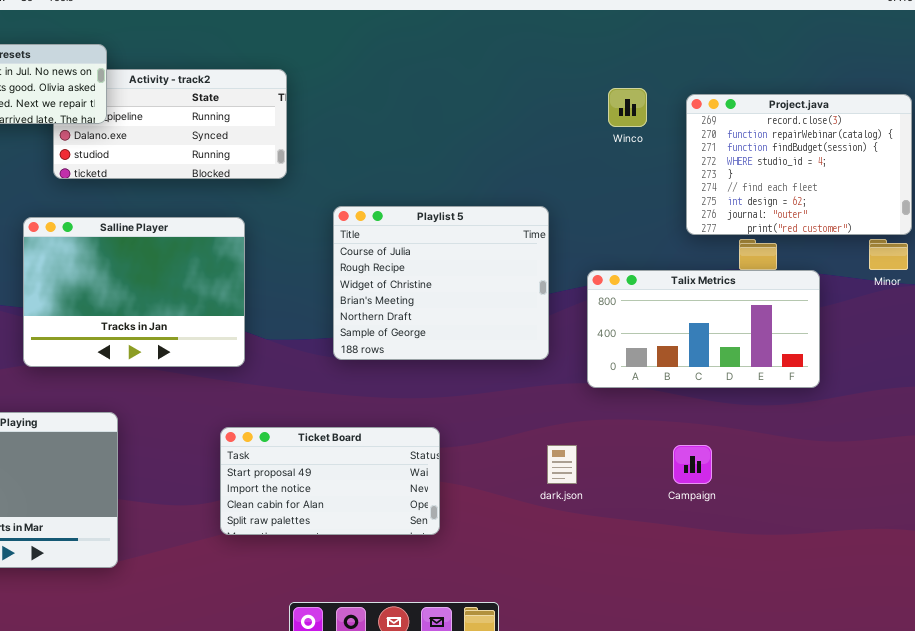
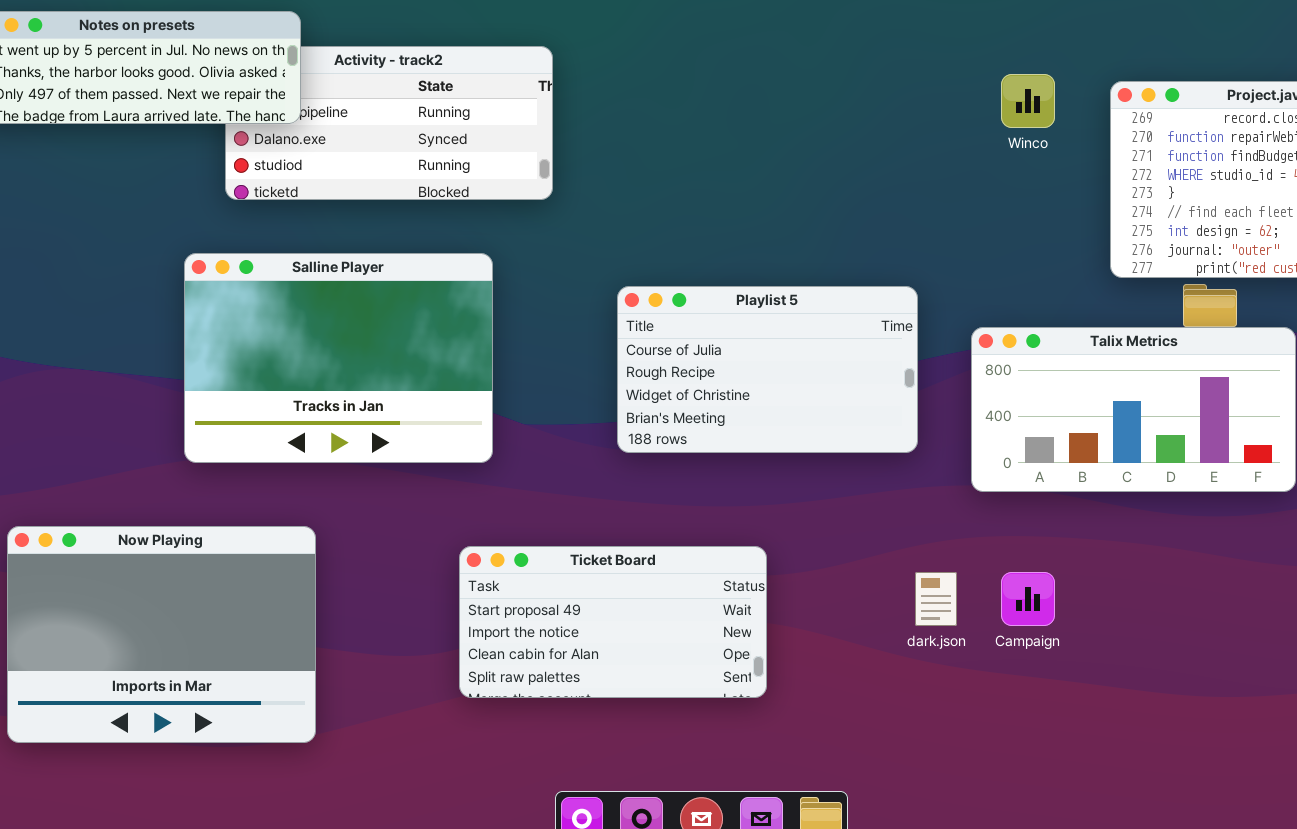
Playlist 5: [333,206,549,360] -> [617,286,918,453], resized
Campaign: [673,445,712,484] -> [1001,572,1055,626], moved

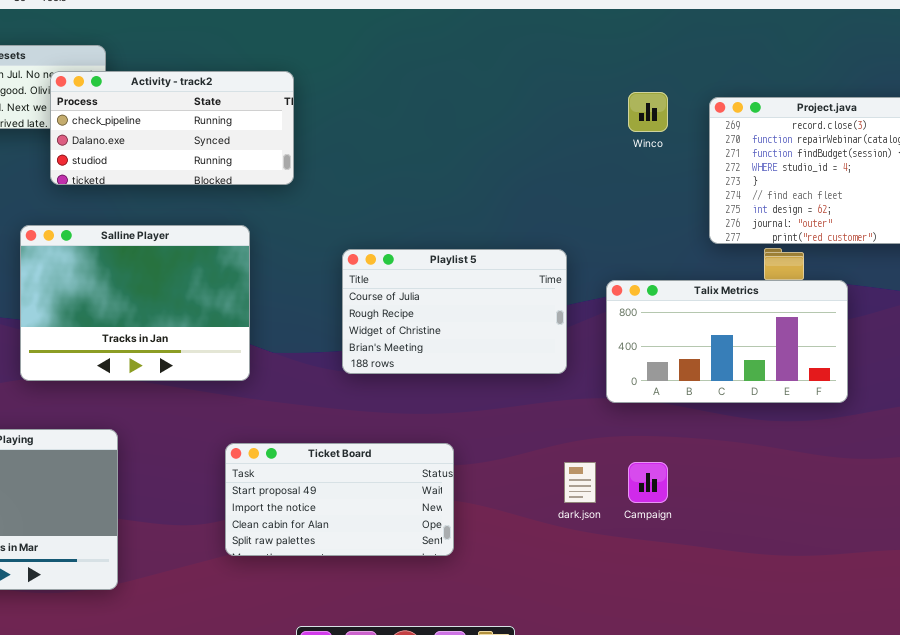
Activity - track2: [225,46,553,200] -> [50,71,294,185], raised

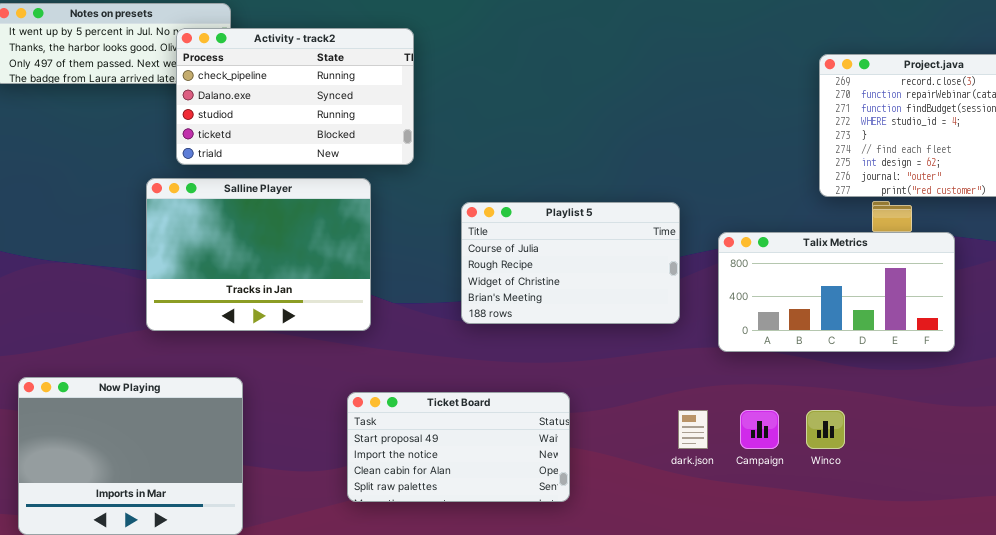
Activity - track2: [50,71,294,185] -> [176,28,414,165], resized
Winco: [628,92,668,132] -> [806,410,845,449], moved

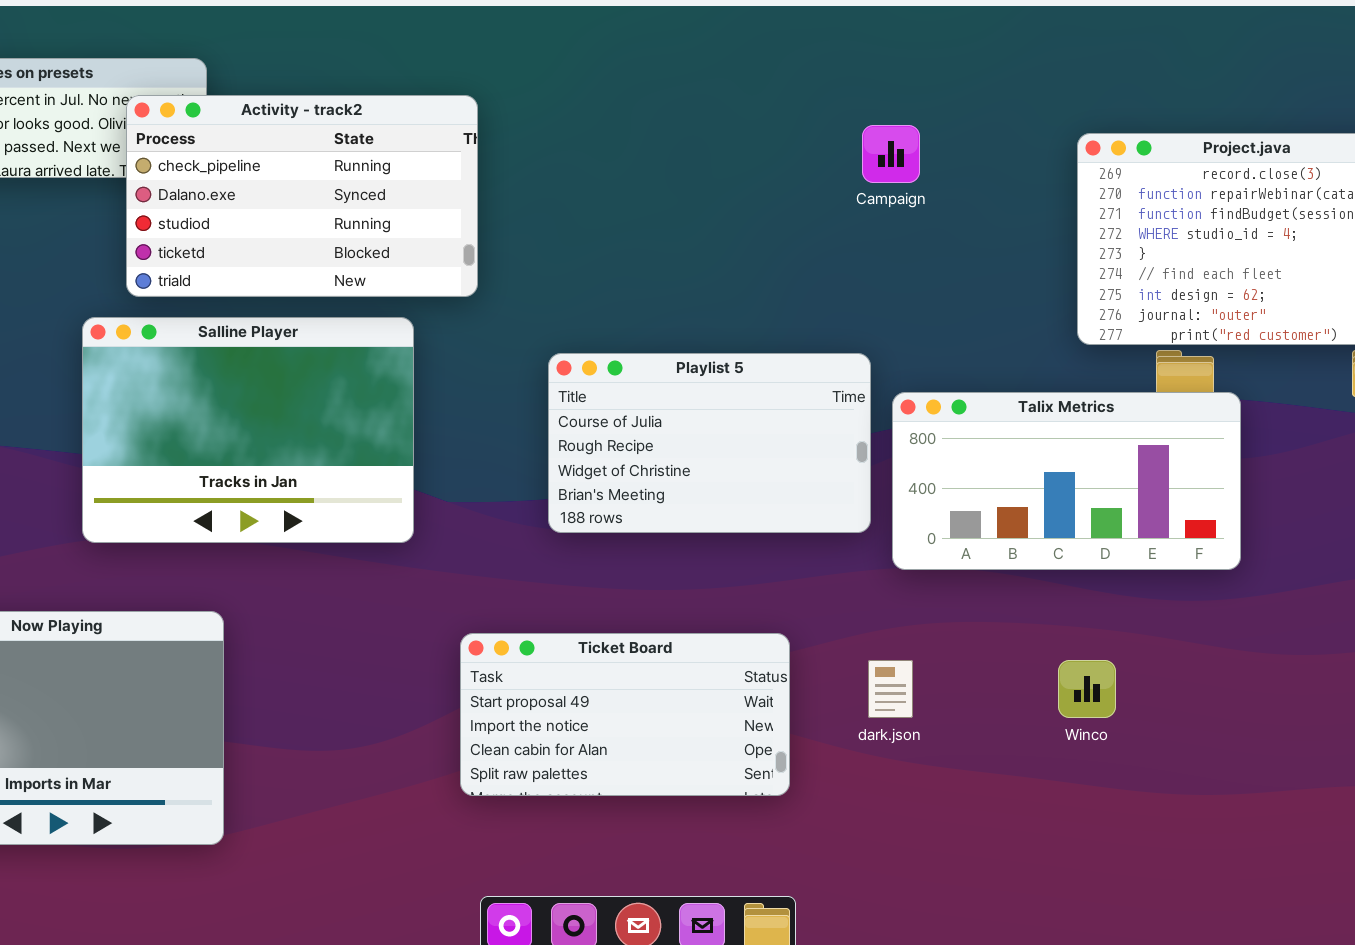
Talix Metrics: [718,232,955,352] -> [892,392,1241,570], moved
Ticket Board: [347,392,570,502] -> [460,633,790,796], moved
Campaign: [740,410,779,449] -> [862,125,920,183], moved

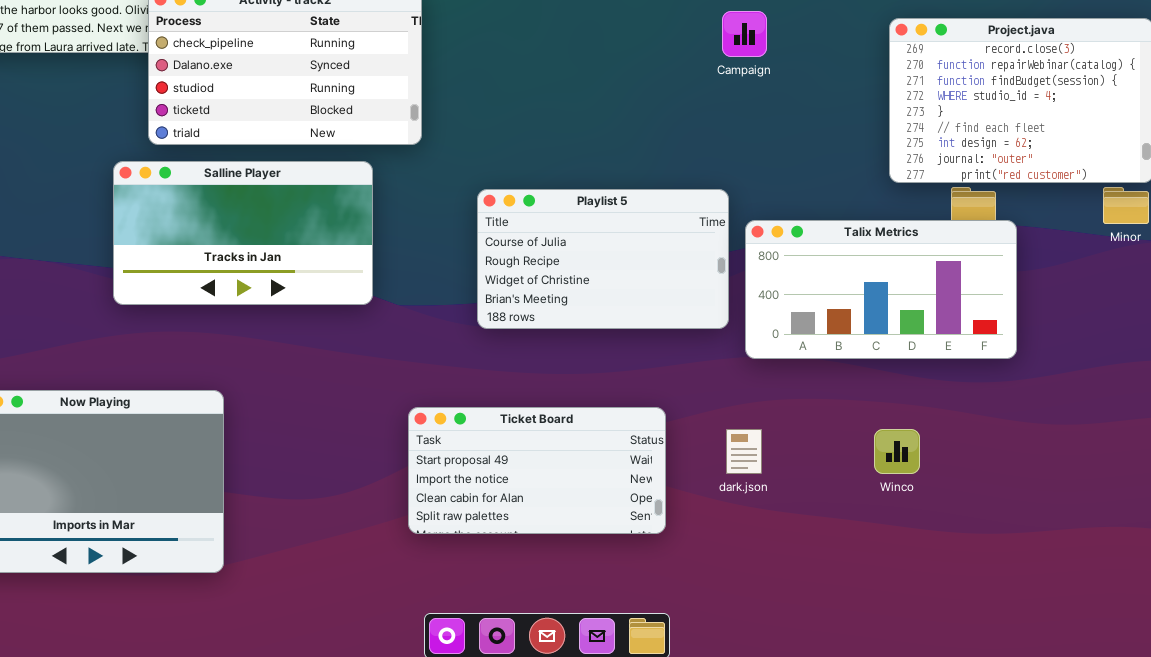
Salline Player: [82,317,414,543] -> [113,161,373,305], resized

